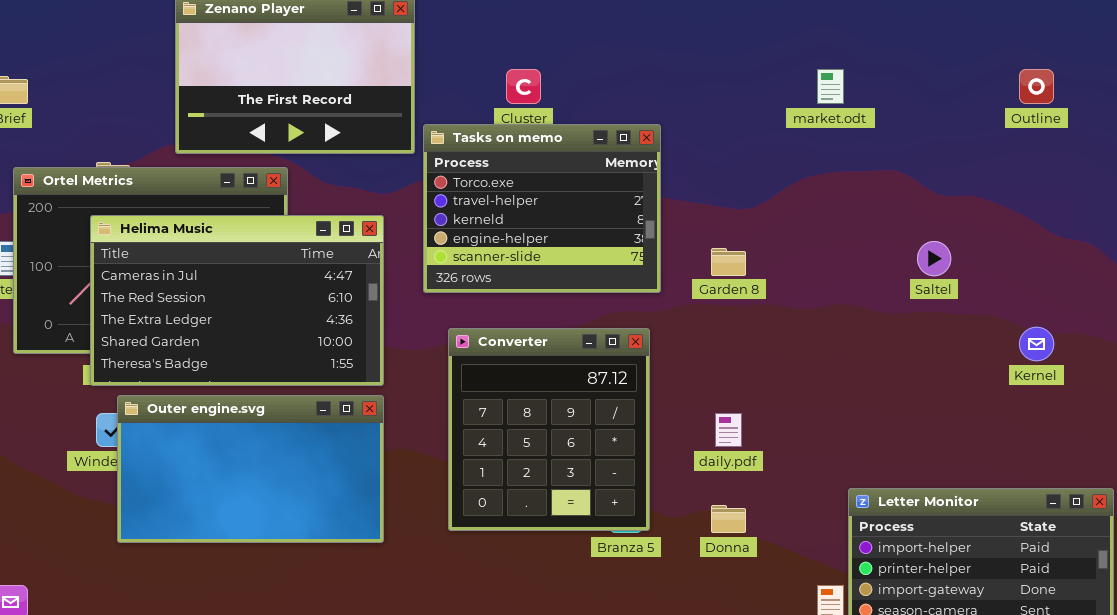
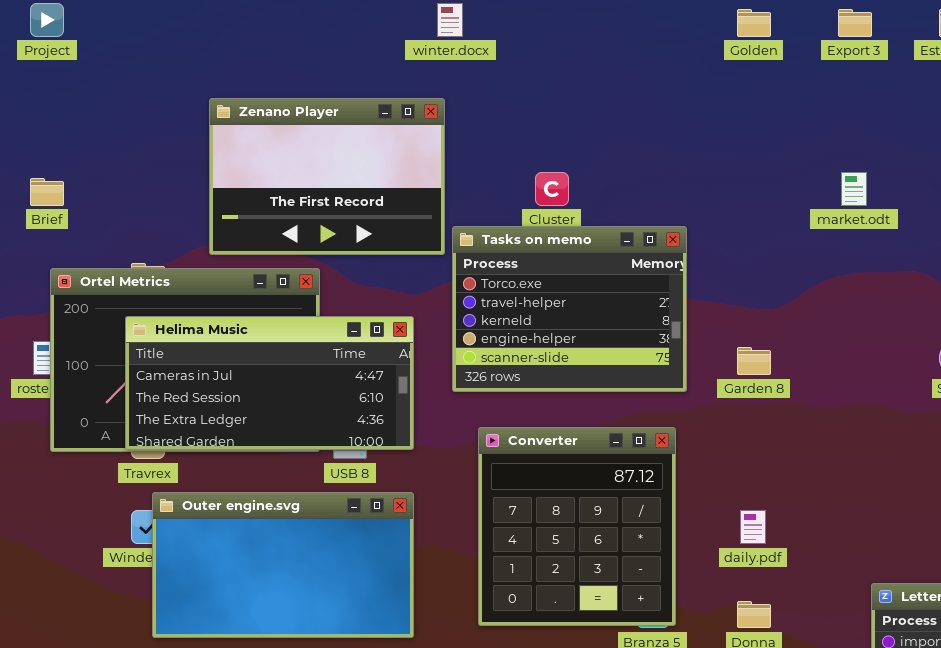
Helima Music: [90,215,384,386] -> [125,316,414,450], resized

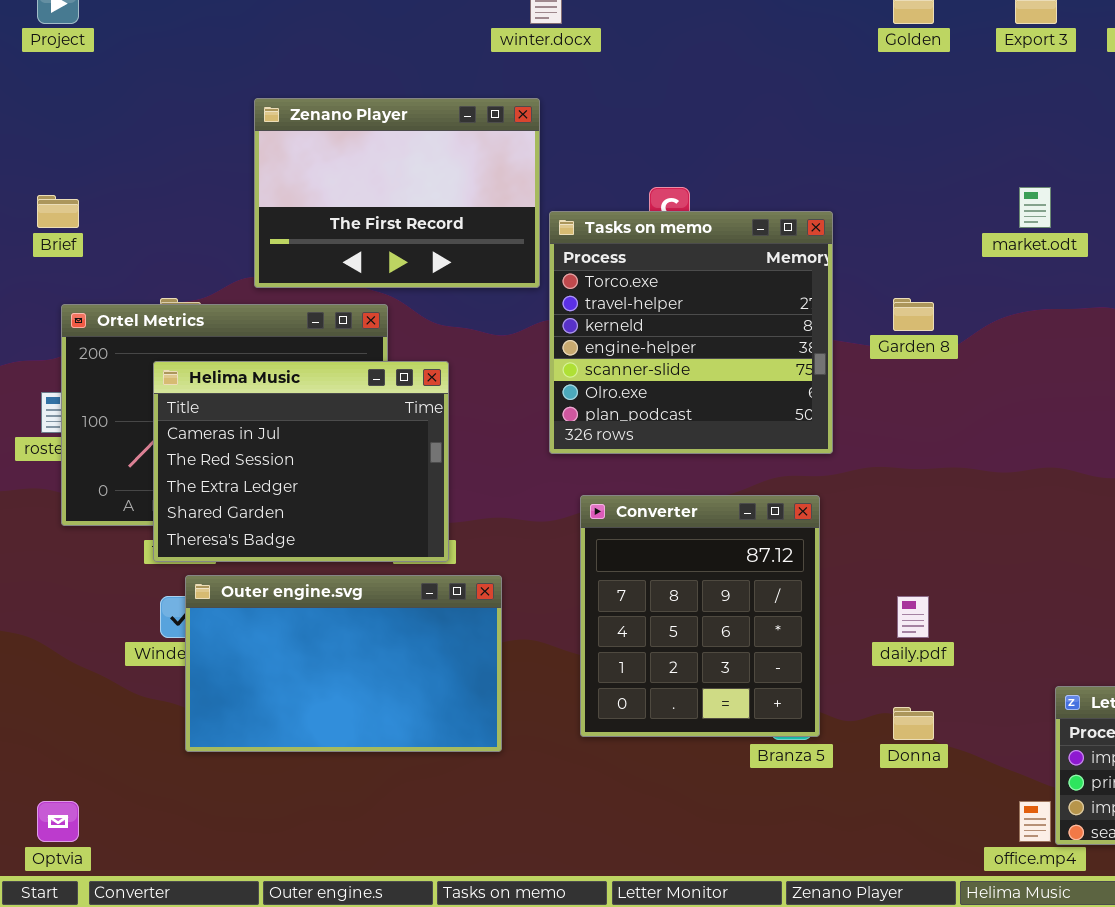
Tasks on memo: [452,226,687,392] -> [549,211,833,454], resized
Helima Music: [125,316,414,450] -> [153,361,449,562], resized
Garden 8: [737,347,771,375] -> [893,298,934,331], moved

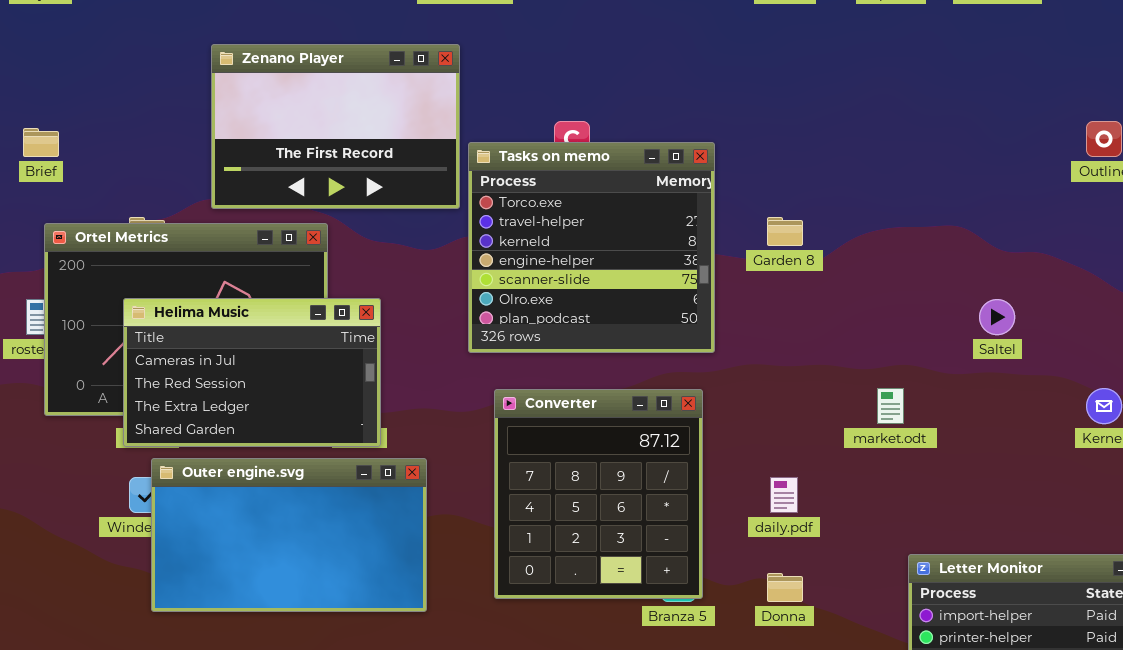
market.odt: [1019,187,1051,228] -> [877,388,904,424], moved
Helima Music: [153,361,449,562] -> [123,298,381,447], resized

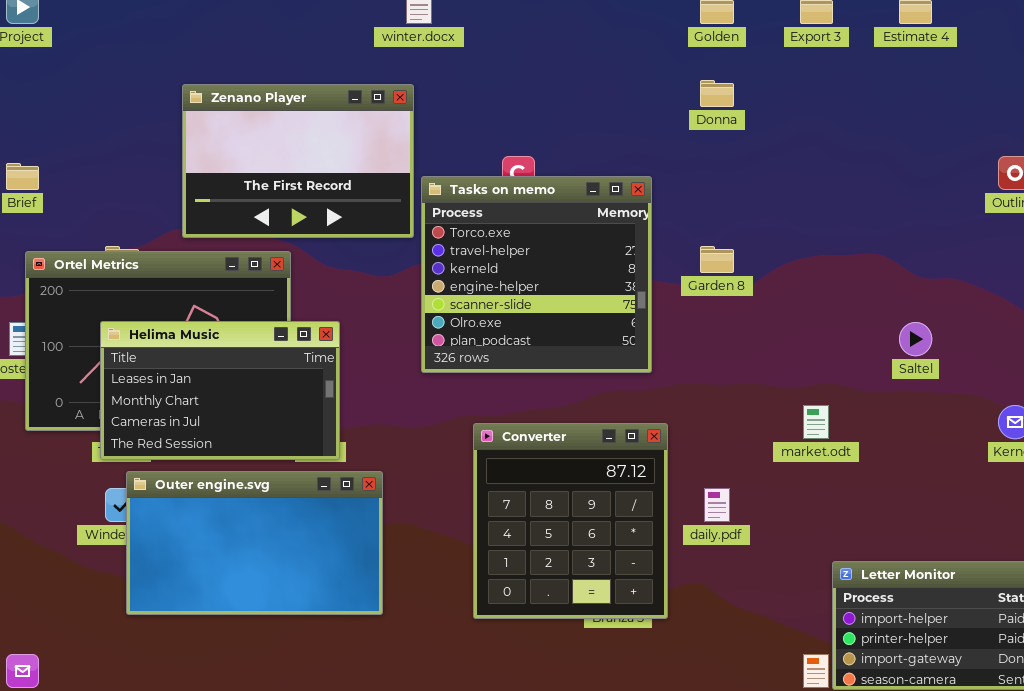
Helima Music: [123,298,381,447] -> [100,321,340,460], scrolled up 2 rows
Converter: [494,389,703,599] -> [473,423,668,619], moved
Donna: [767,573,803,602] -> [700,80,734,107], moved

